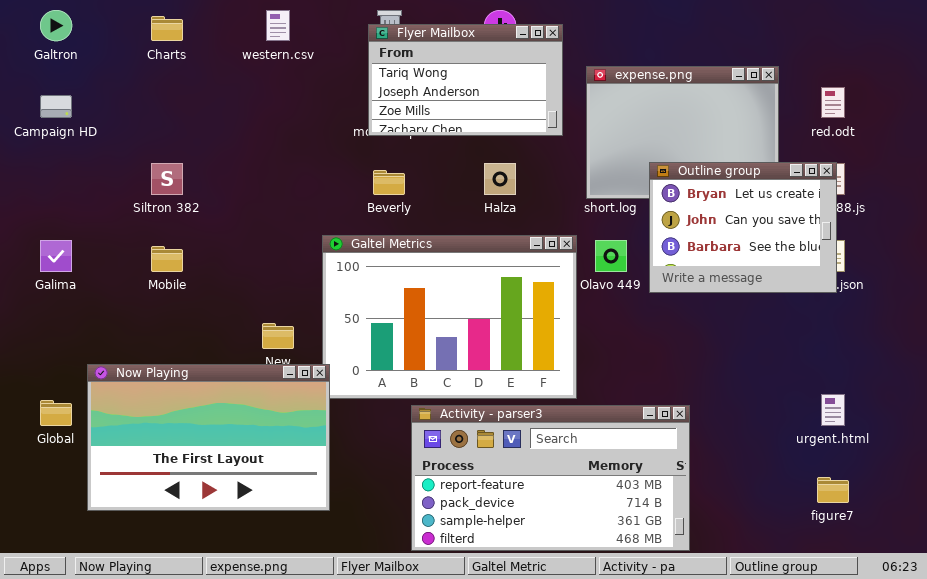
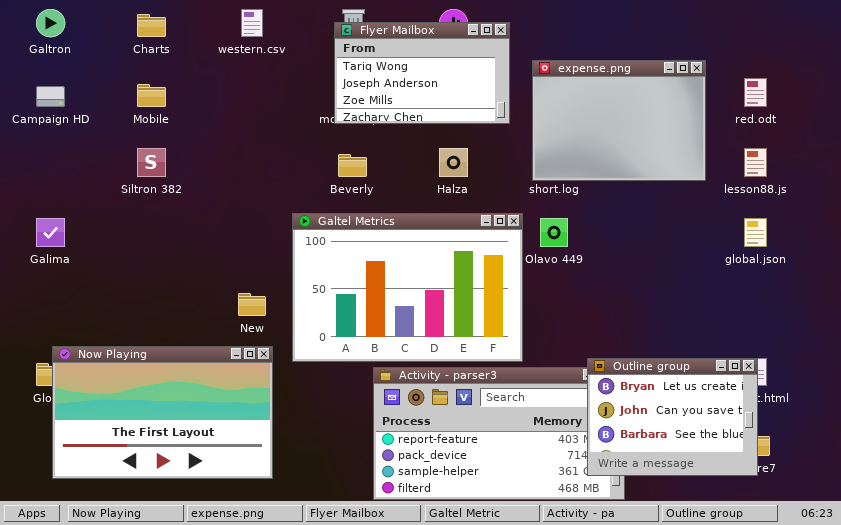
Outline group: [649,162,837,293] -> [587,358,758,476], moved
Mobile: [151,246,183,272] -> [137,84,166,107], moved
Now Playing: [87,364,330,511] -> [52,346,273,479], moved

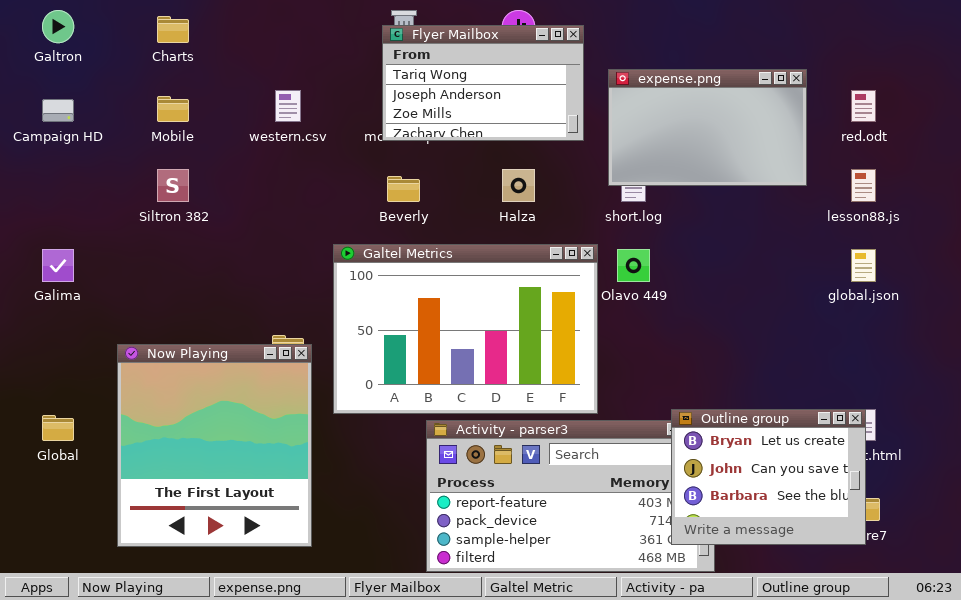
western.csv: [241,9,263,37] -> [275,90,301,122], moved
expense.png: [532,60,706,181] -> [608,69,807,186], resized
Now Playing: [52,346,273,479] -> [117,344,312,547], resized

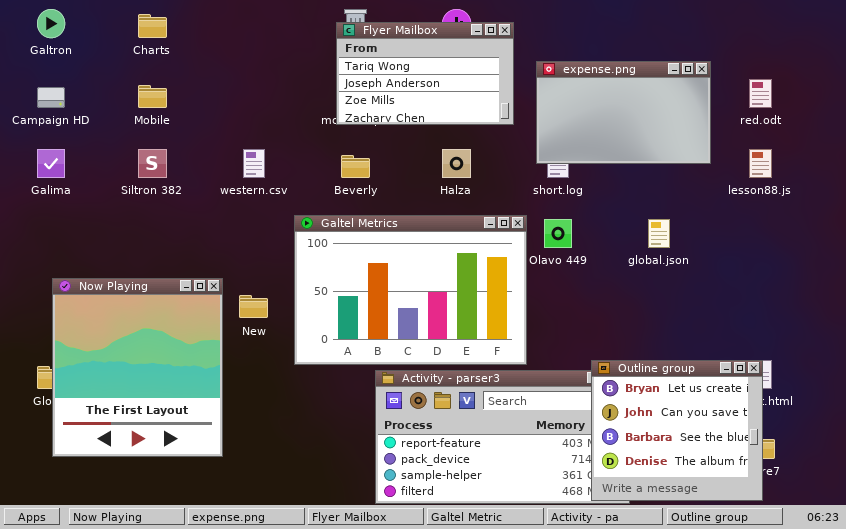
western.csv: [275,90,301,122] -> [243,149,265,178], moved
Galima: [42,249,74,282] -> [37,149,65,178], moved
global.json: [851,249,876,282] -> [648,219,670,248], moved
Now Playing: [117,344,312,547] -> [52,278,223,457], moved
Outline group: [671,409,866,545] -> [591,360,763,501], resized

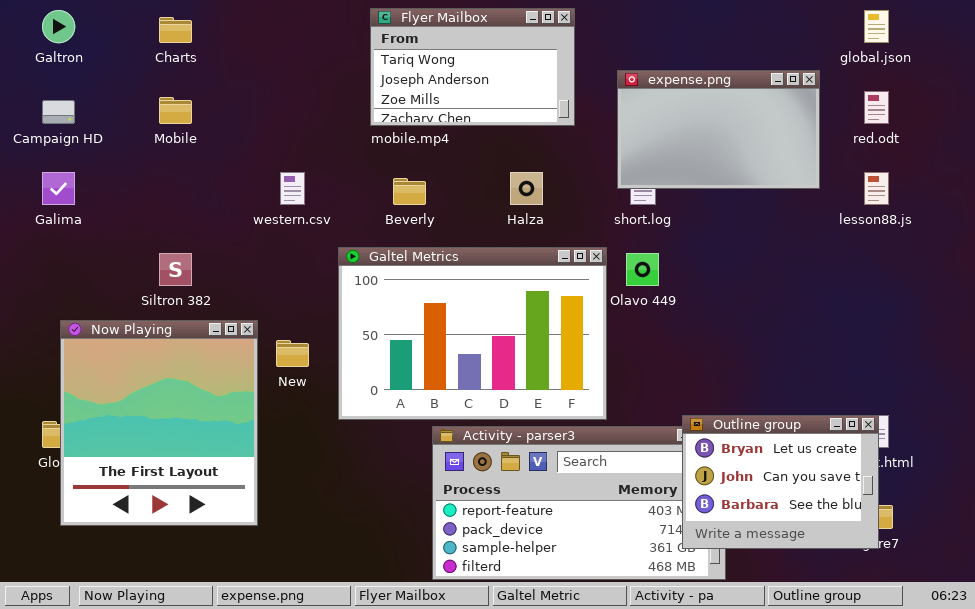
Flyer Mailbox: [336,22,514,125] -> [370,8,575,126], moved
Siltron 382: [138,149,167,178] -> [159,253,192,286], moved
global.json: [648,219,670,248] -> [864,10,889,43], moved
Outline group: [591,360,763,501] -> [682,415,879,549], resized

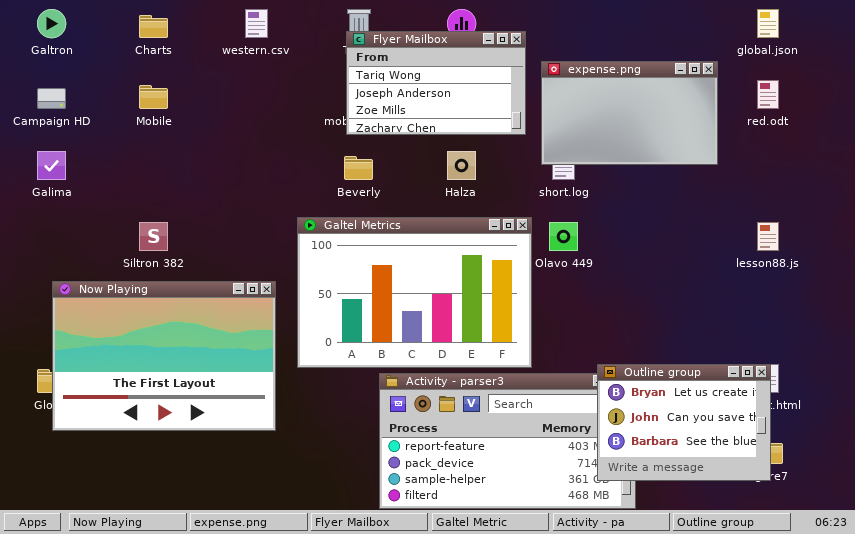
Flyer Mailbox: [370,8,575,126] -> [346,31,526,135], moved
western.csv: [280,172,305,205] -> [245,9,268,38], moved
lesson88.js: [864,172,889,205] -> [757,222,779,251], moved
Now Playing: [60,320,258,526] -> [52,281,276,431], resized

